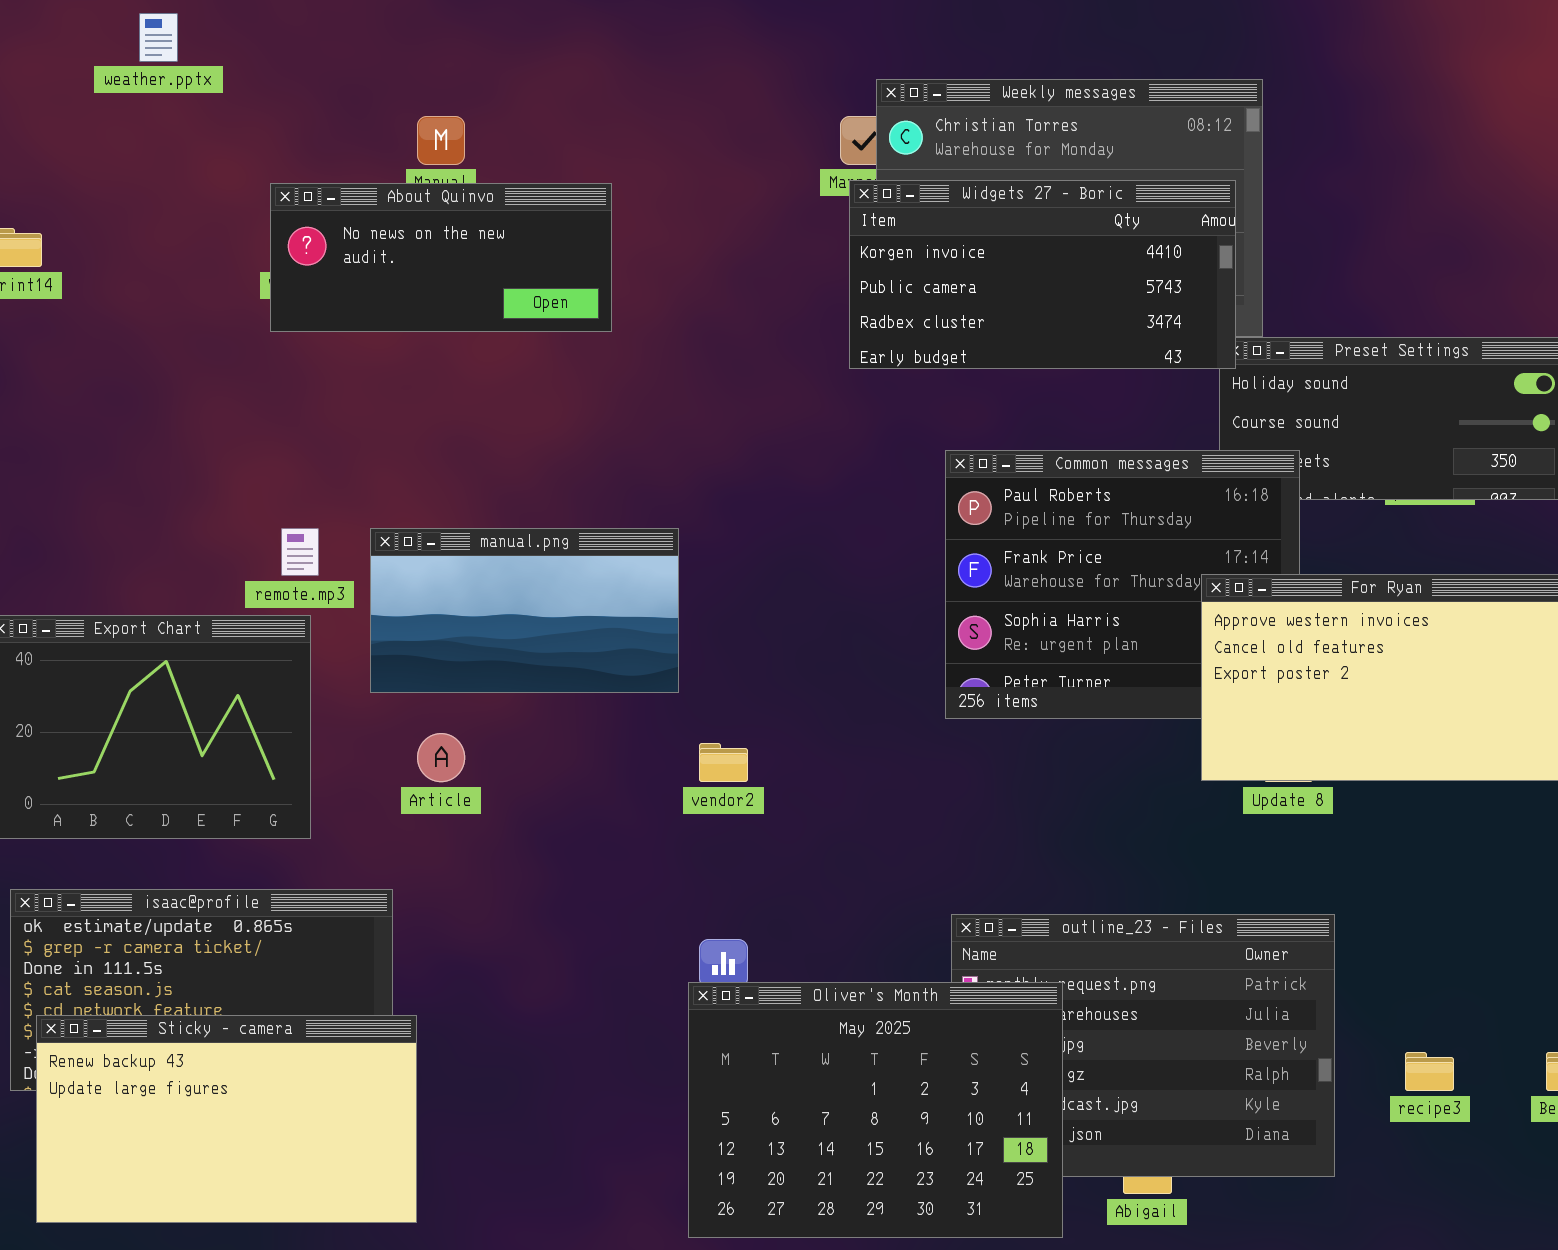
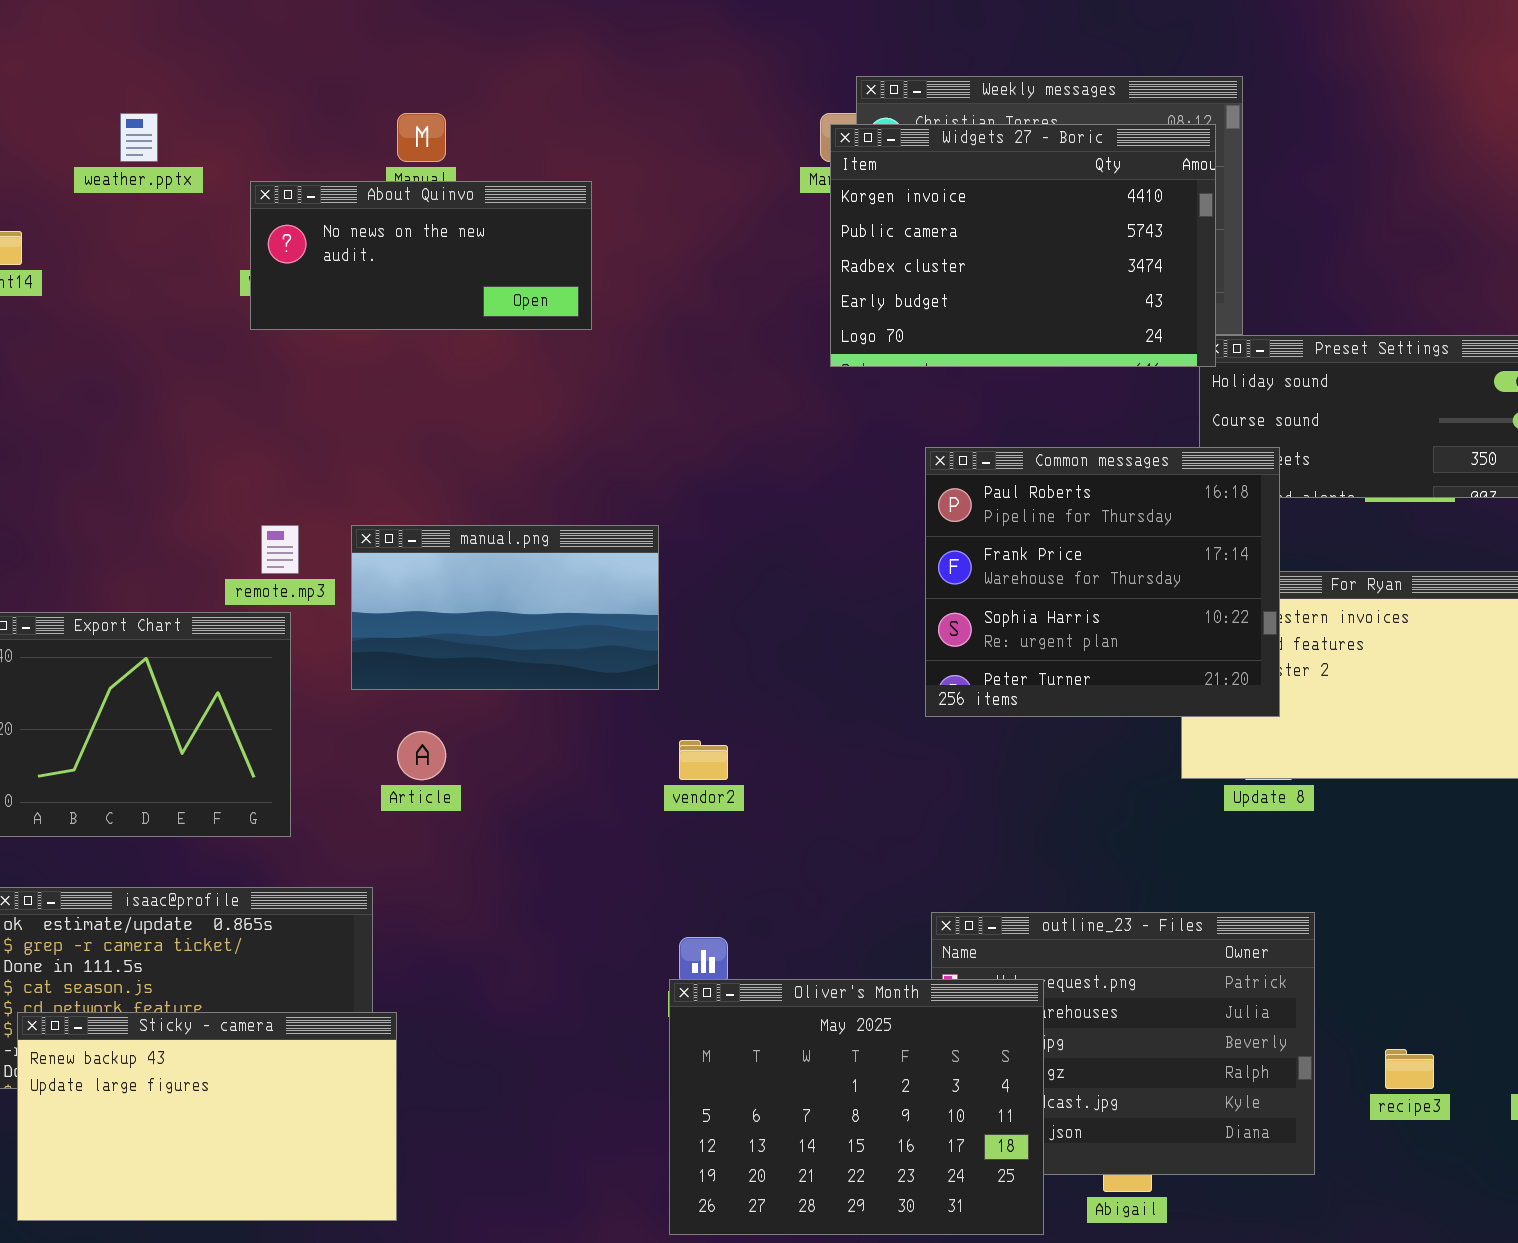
weather.pptx: [139,13,178,62] -> [120,113,158,162], moved
Widgets 27 - Boric: [849,180,1236,369] -> [830,124,1216,367], resized
Common messages: [945,450,1300,719] -> [925,447,1280,717], raised

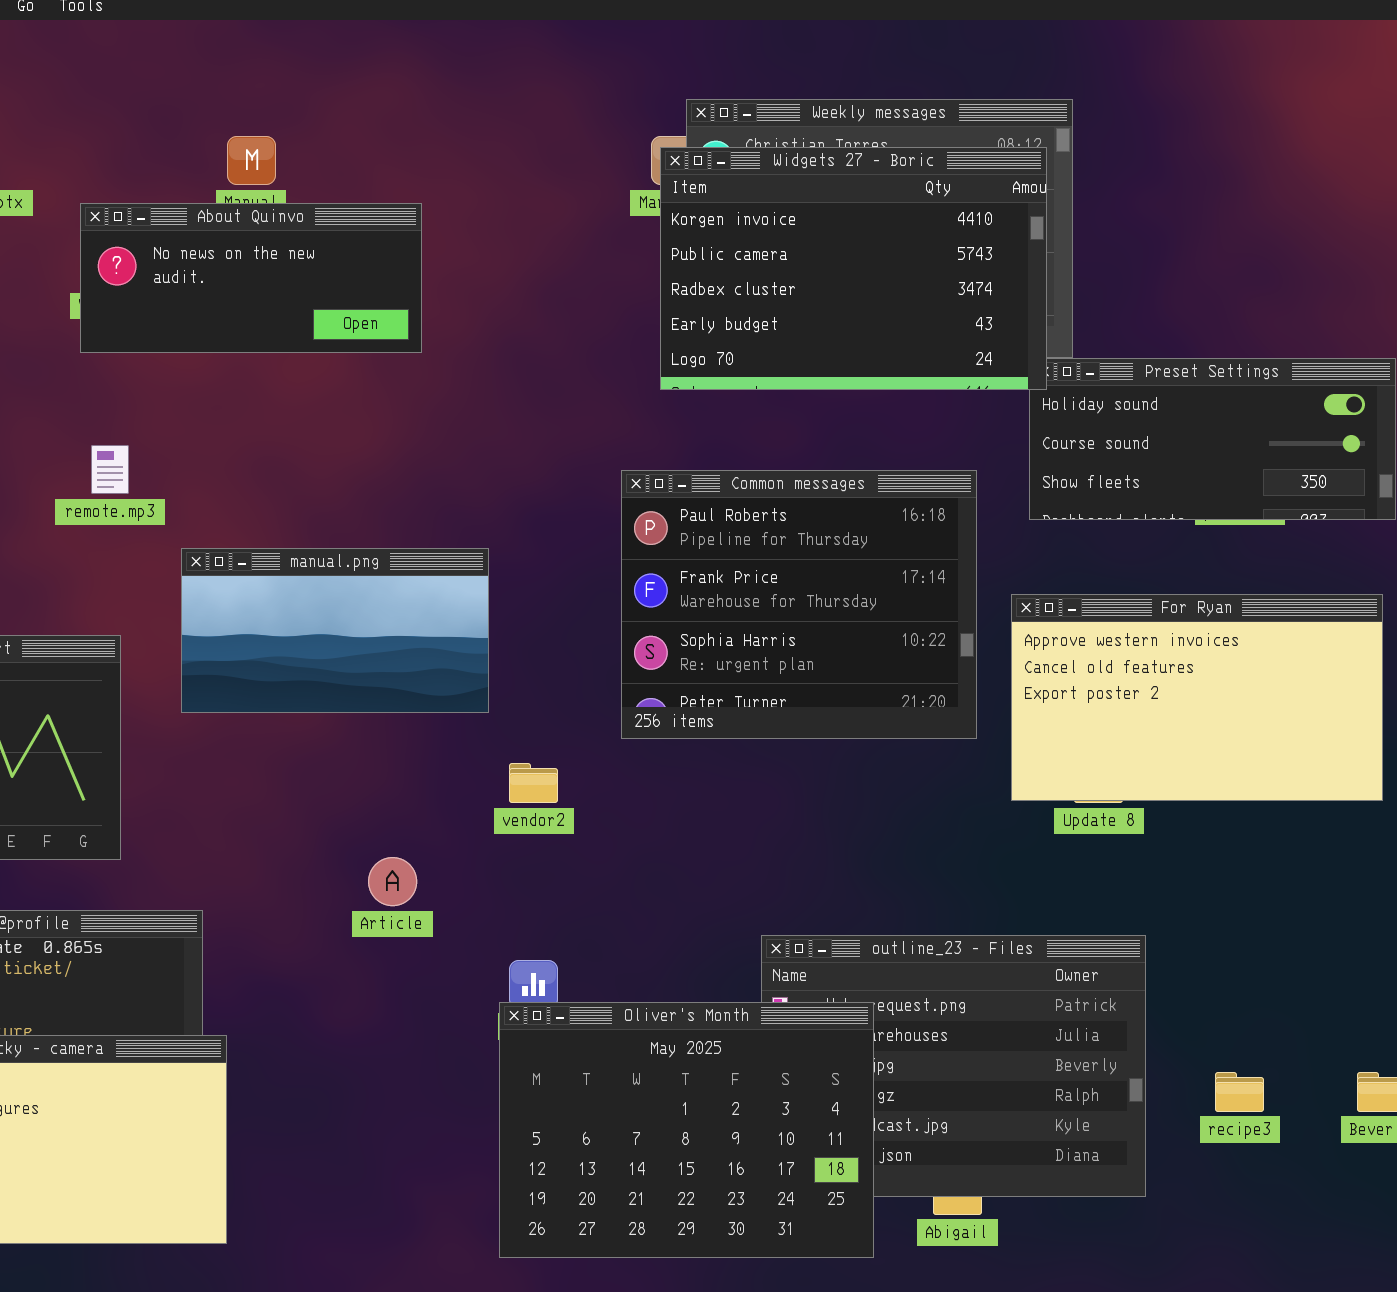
Common messages: [925,447,1280,717] -> [621,470,977,739], moved
remote.mp3: [261,525,299,574] -> [91,445,129,494], moved
Article: [397,731,446,780] -> [368,857,417,906], moved

